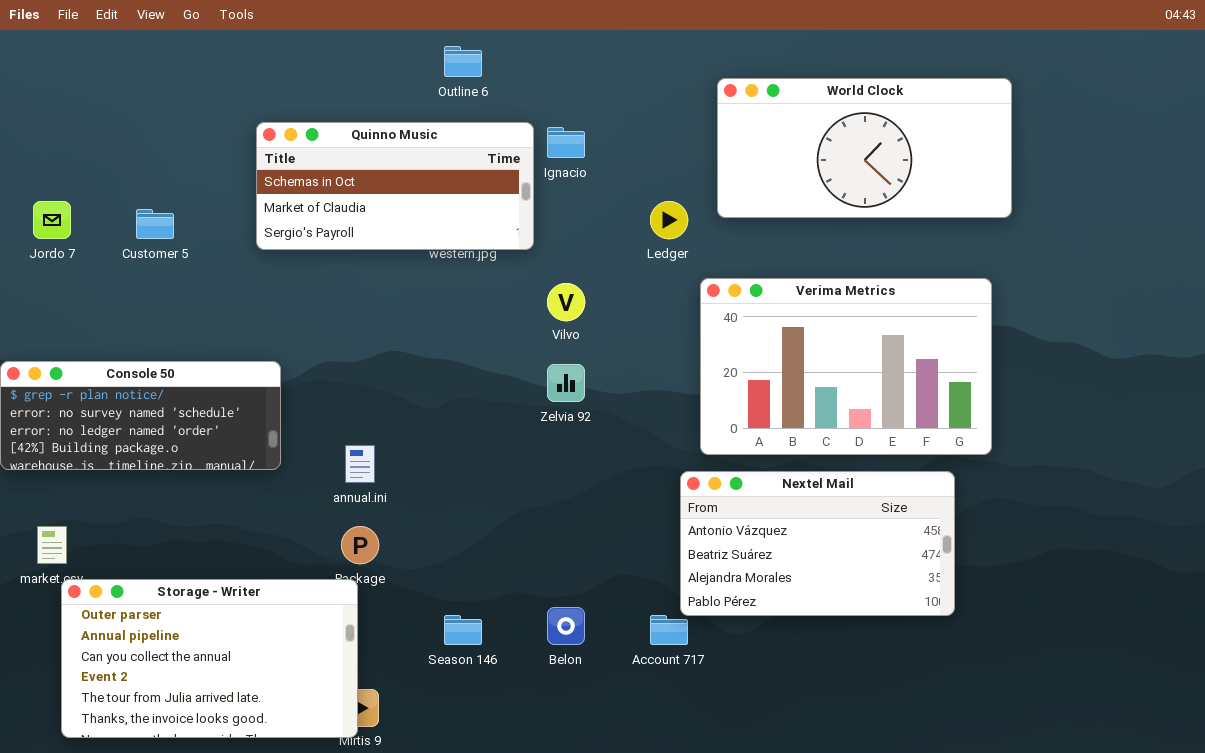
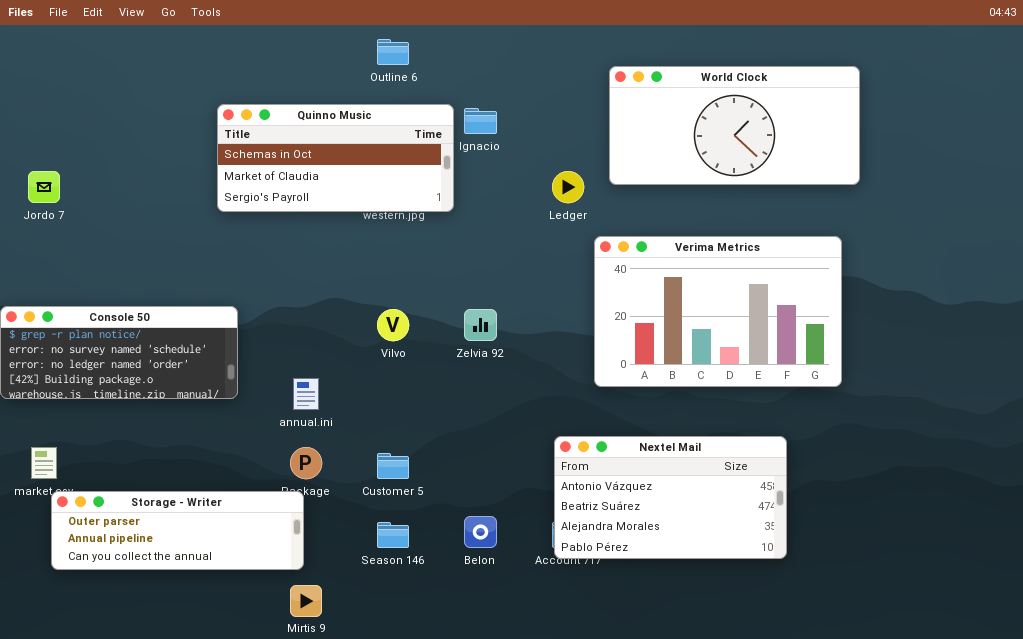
Customer 5: [136,209,174,239] -> [377,453,409,479], moved
Vilvo: [547,283,585,321] -> [377,309,409,341], moved
Nextel Mail: [680,471,955,616] -> [554,436,787,559], moved
Storage - Writer: [61,579,358,738] -> [51,491,304,570], resized

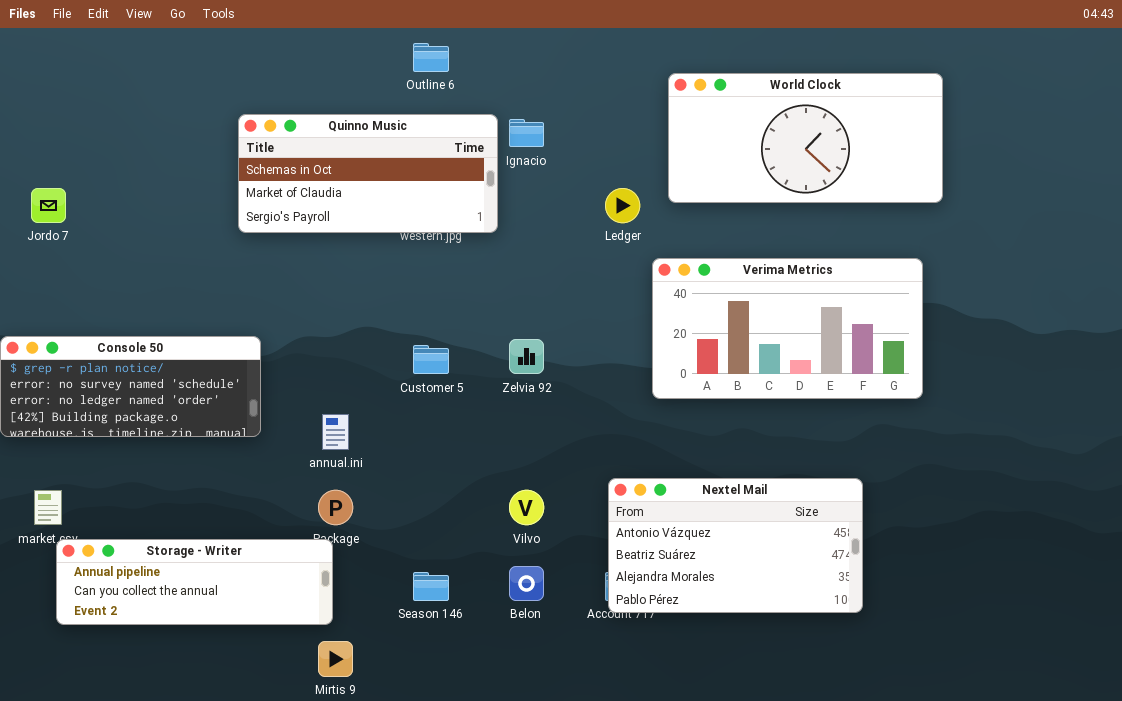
Verima Metrics: [594,236,842,387] -> [652,258,923,399], resized
Vilvo: [377,309,409,341] -> [509,490,544,525], moved
Customer 5: [377,453,409,479] -> [413,345,449,374], moved
Storage - Writer: [51,491,304,570] -> [56,539,333,625], scrolled down 1 row

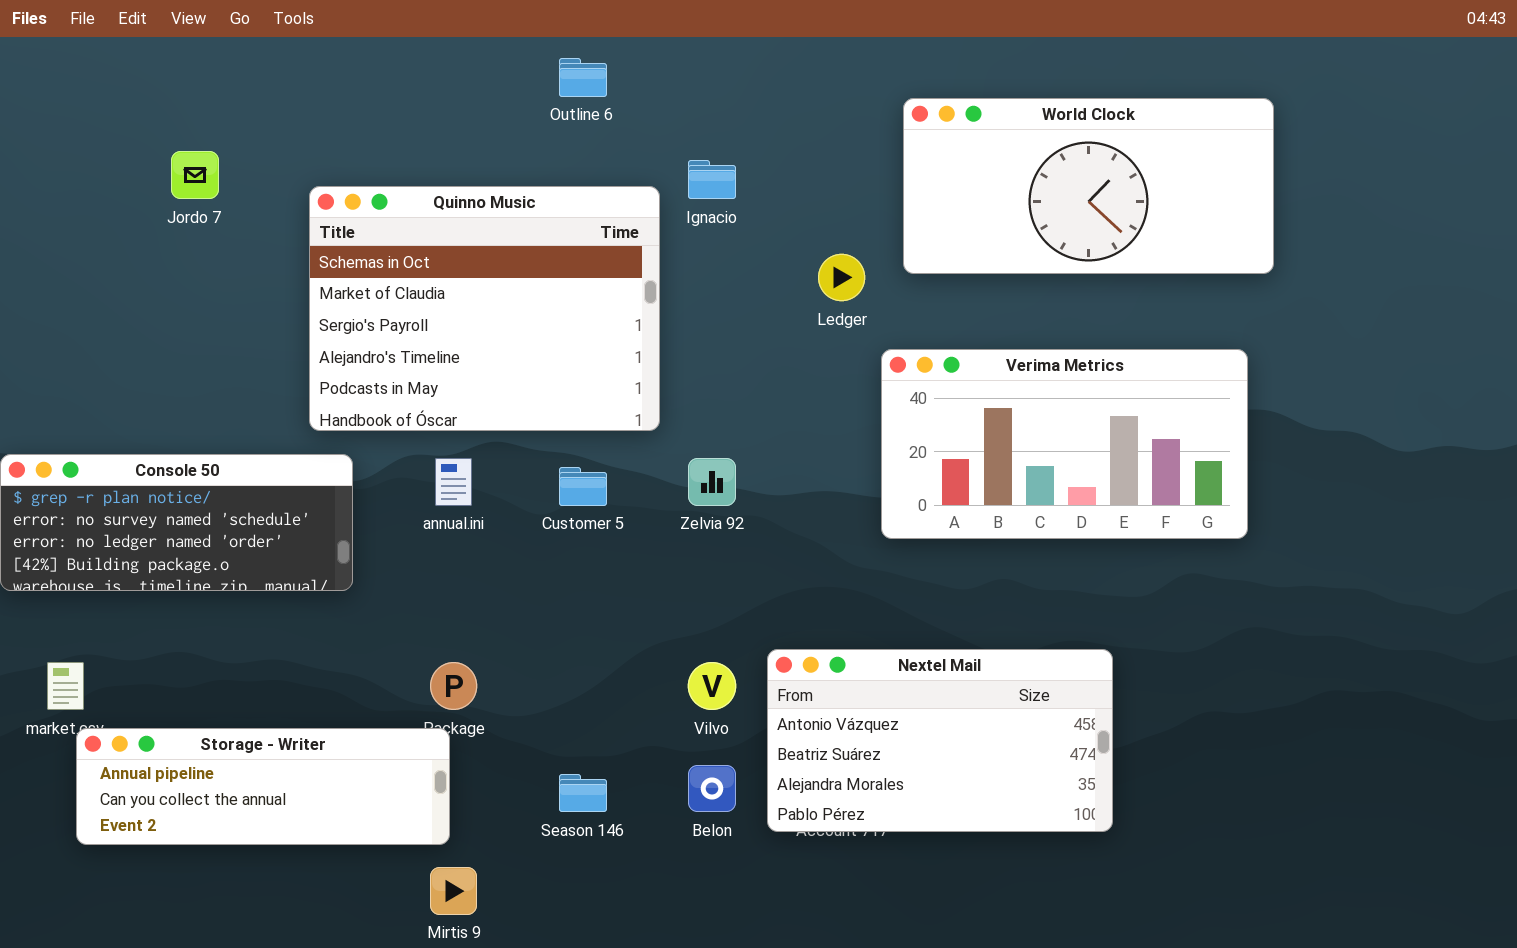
Quinno Music: [238,114,498,233] -> [309,186,660,431], moved, resized
Jordo 7: [31,188,66,223] -> [171,151,219,199], moved
annual.ini: [322,414,349,450] -> [435,458,472,506], moved
Nextel Mail: [608,478,863,613] -> [767,649,1113,832], moved

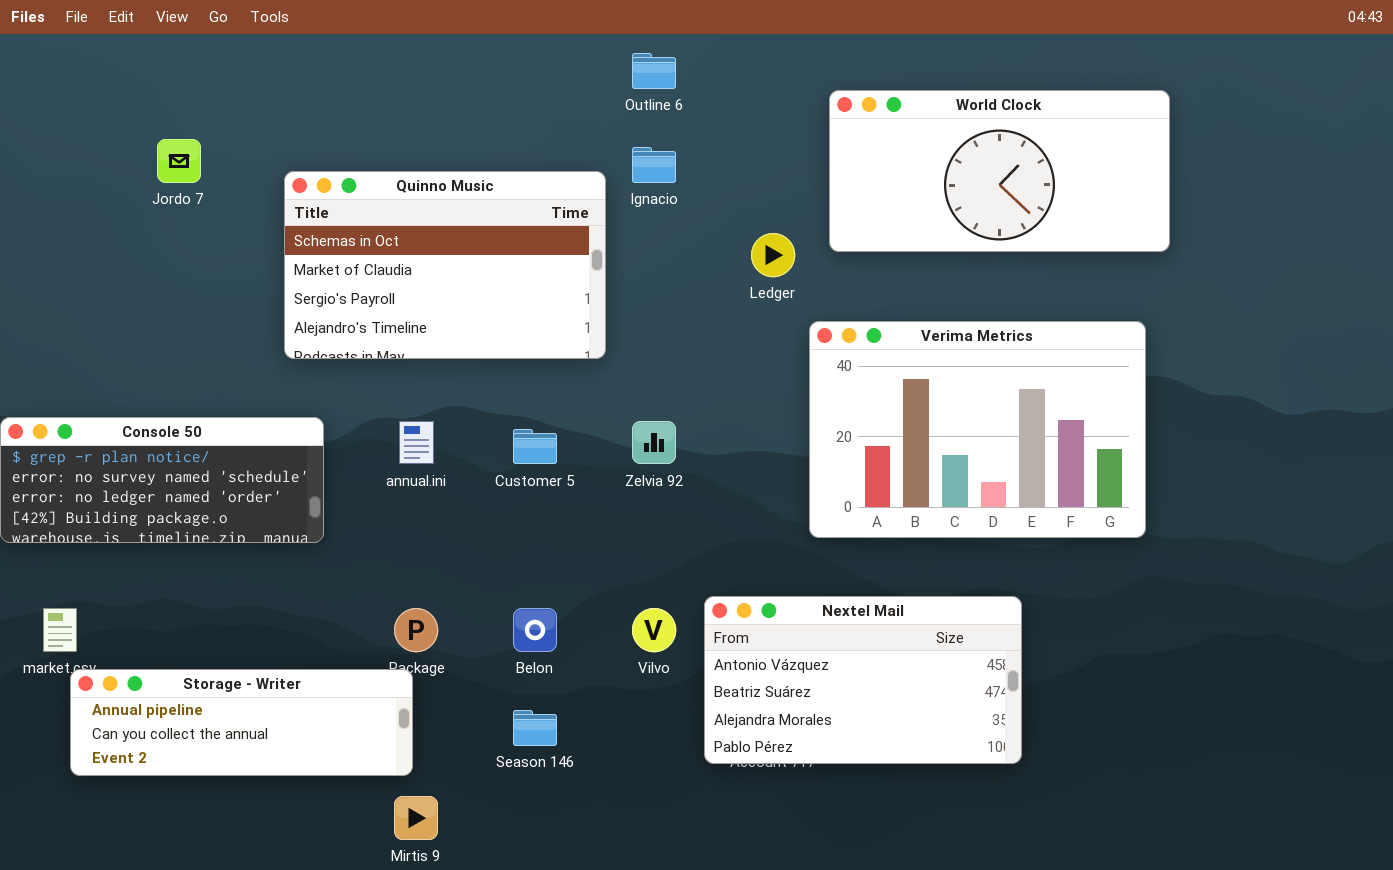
Outline 6: [559,58,607,97] -> [632,53,676,89], moved
Quinno Music: [309,186,660,431] -> [284,171,606,359], resized
Verima Metrics: [881,349,1248,539] -> [809,321,1146,538], resized
Belon: [688,765,736,812] -> [513,608,557,652], moved

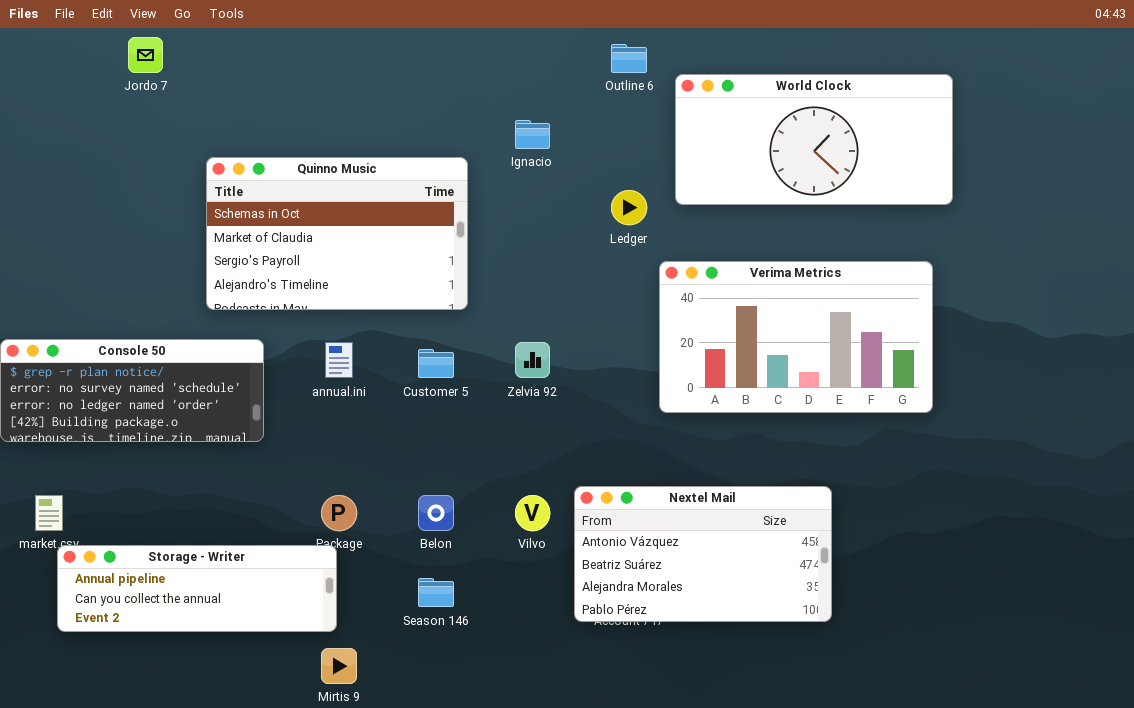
Outline 6: [632,53,676,89] -> [611,44,647,73], moved
Jordo 7: [157,139,201,183] -> [128,37,163,73], moved
Quinno Music: [284,171,606,359] -> [206,157,468,310], moved
Verima Metrics: [809,321,1146,538] -> [659,261,933,413], resized

